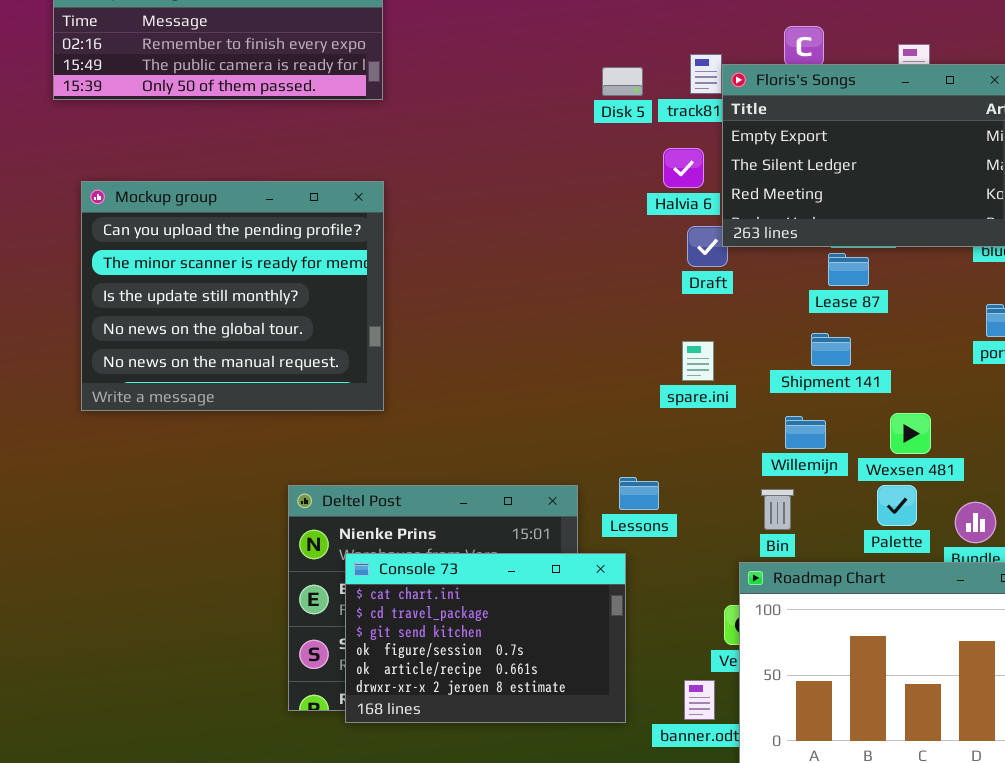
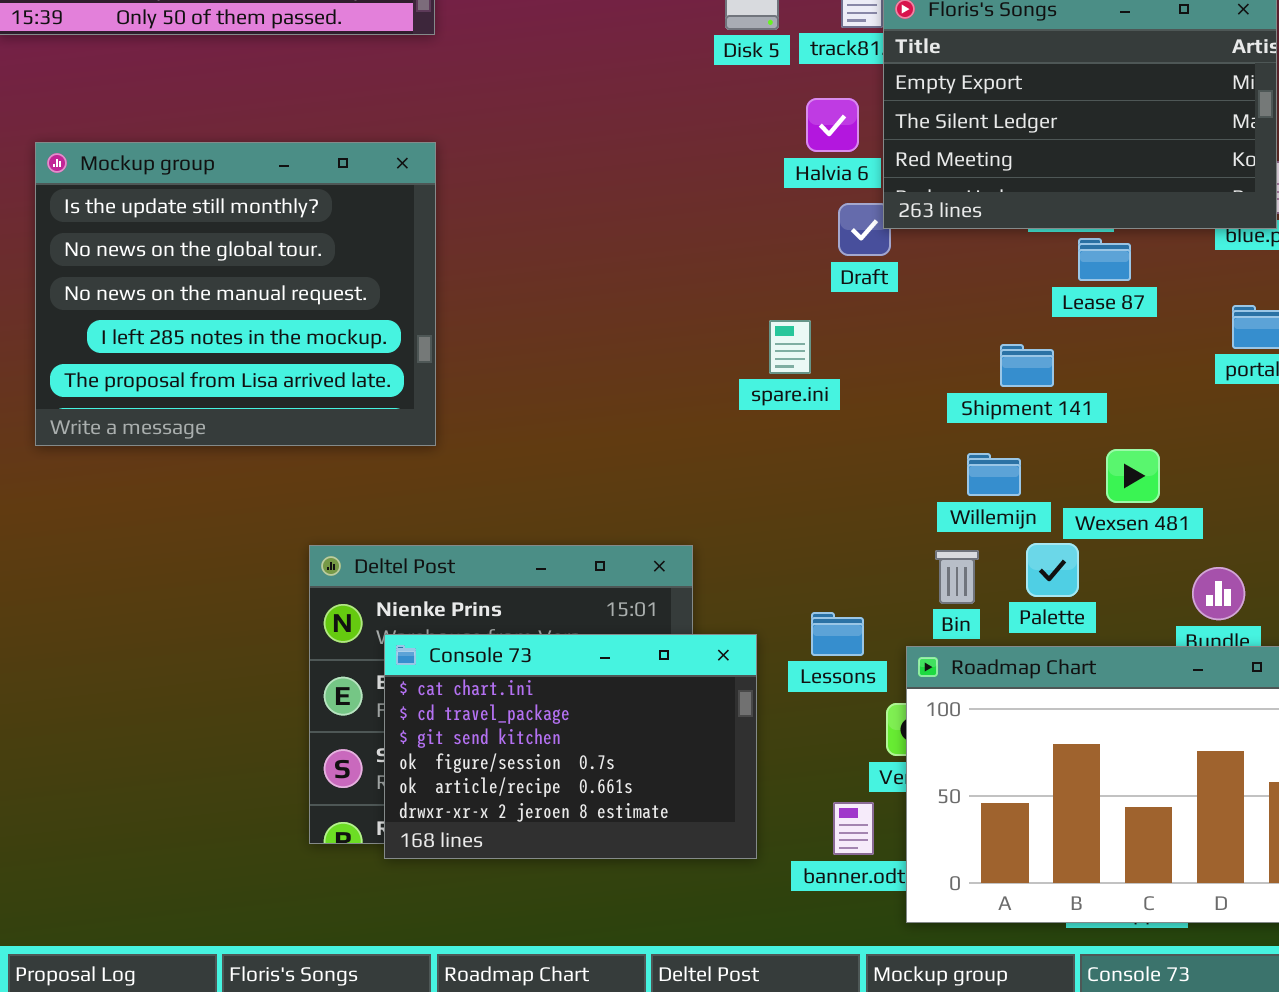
Mockup group: [81,181,384,411] -> [35,142,436,446], scrolled down 2 rows
Lease 87: [828,253,869,286] -> [1078,238,1131,281], moved
spare.ini: [682,341,714,381] -> [769,320,811,374], moved
Lessons: [619,477,659,510] -> [811,612,864,656], moved
Palette: [877,485,917,526] -> [1026,543,1079,597], moved

